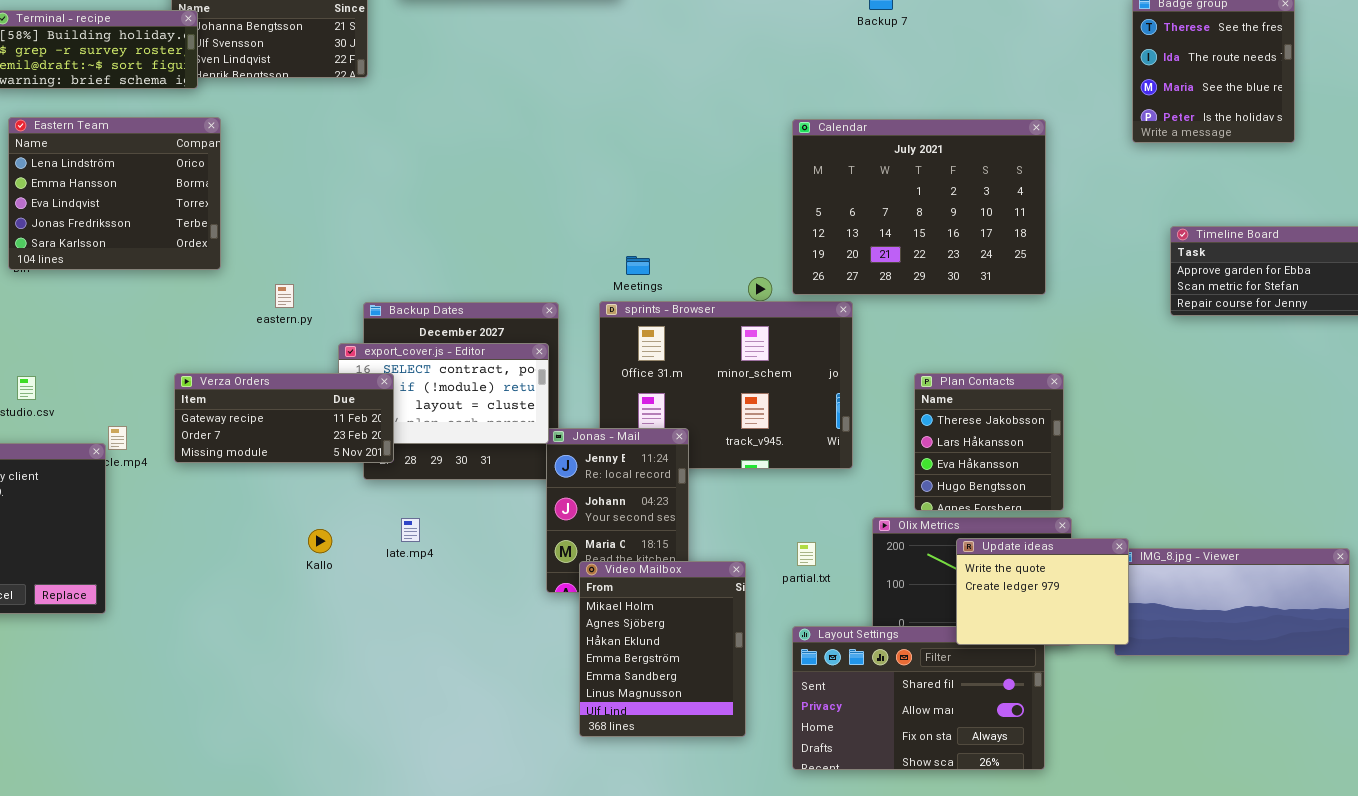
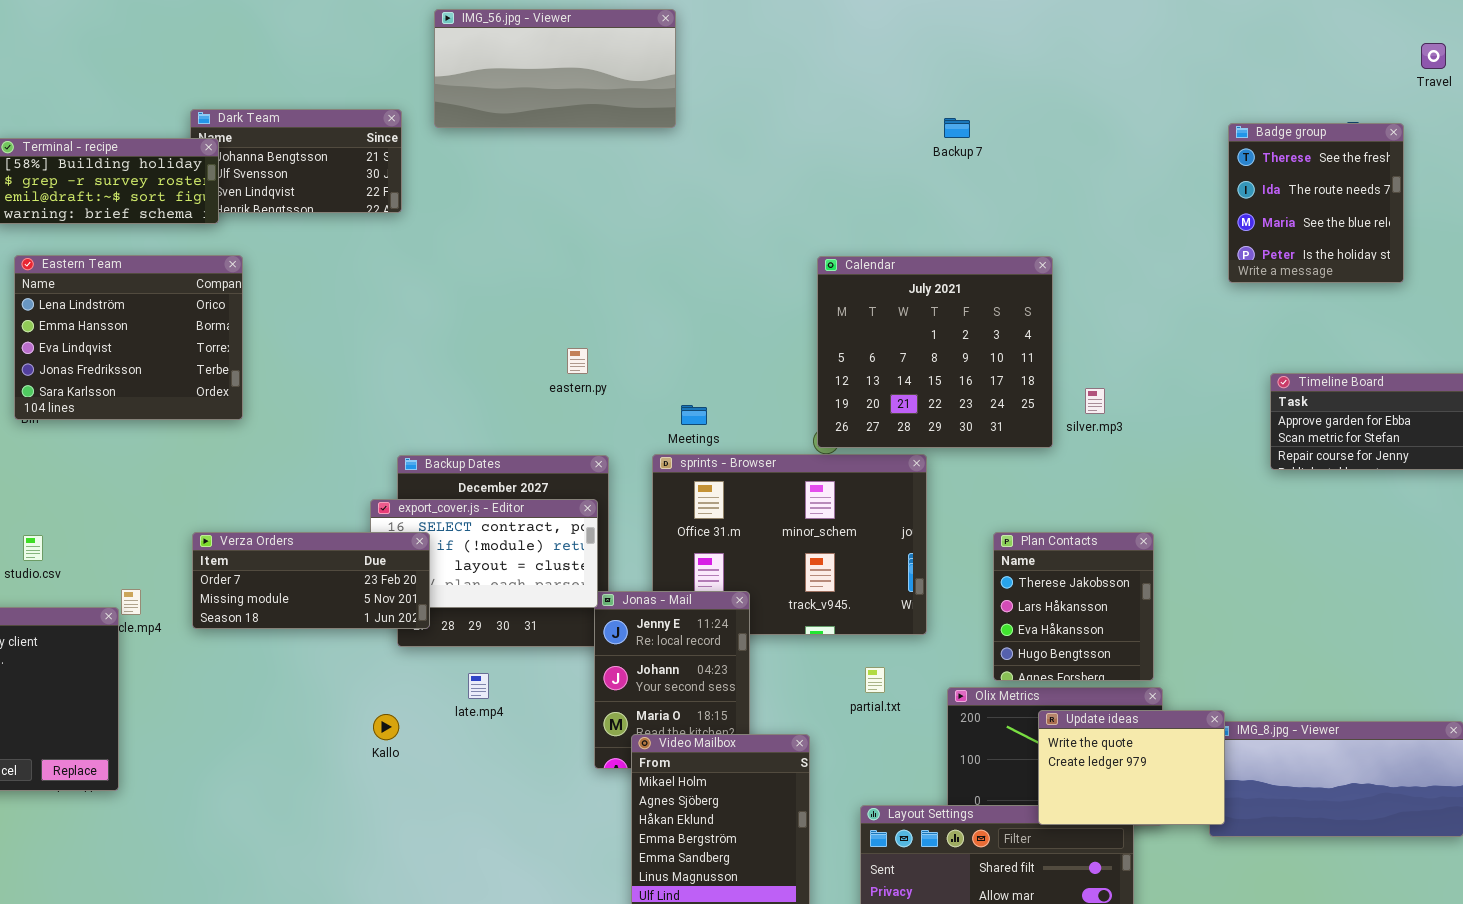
Calendar: [792,119,1046,295] -> [817,256,1053,448], moved, resized
eastern.py: [275,284,294,308] -> [567,348,588,374], moved
Verza Orders: [174,373,394,463] -> [192,532,430,629], scrolled down 1 row
late.mp4: [401,518,420,542] -> [468,673,489,699], moved
Kallo: [308,529,332,553] -> [373,714,399,740], moved
partial.txt: [797,542,816,566] -> [865,667,885,693], moved

